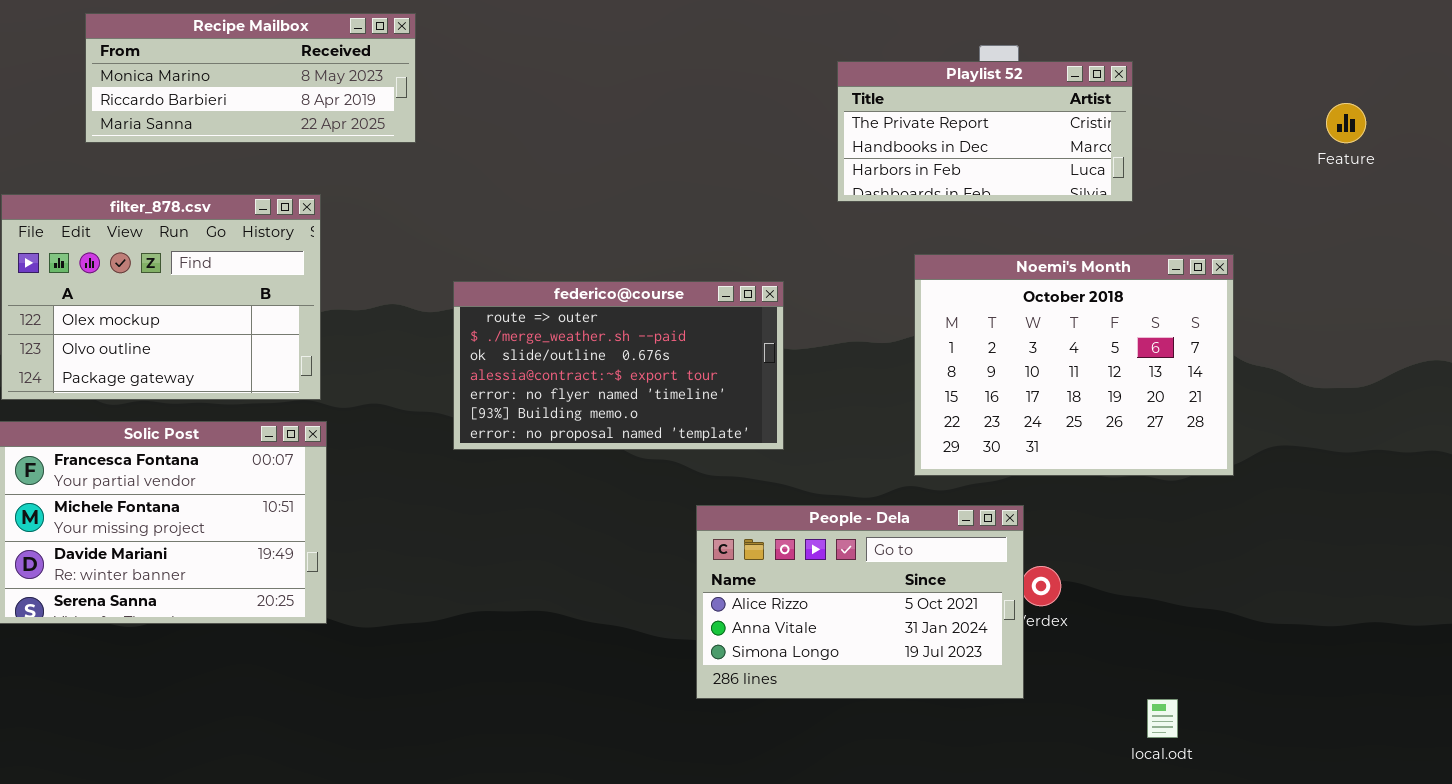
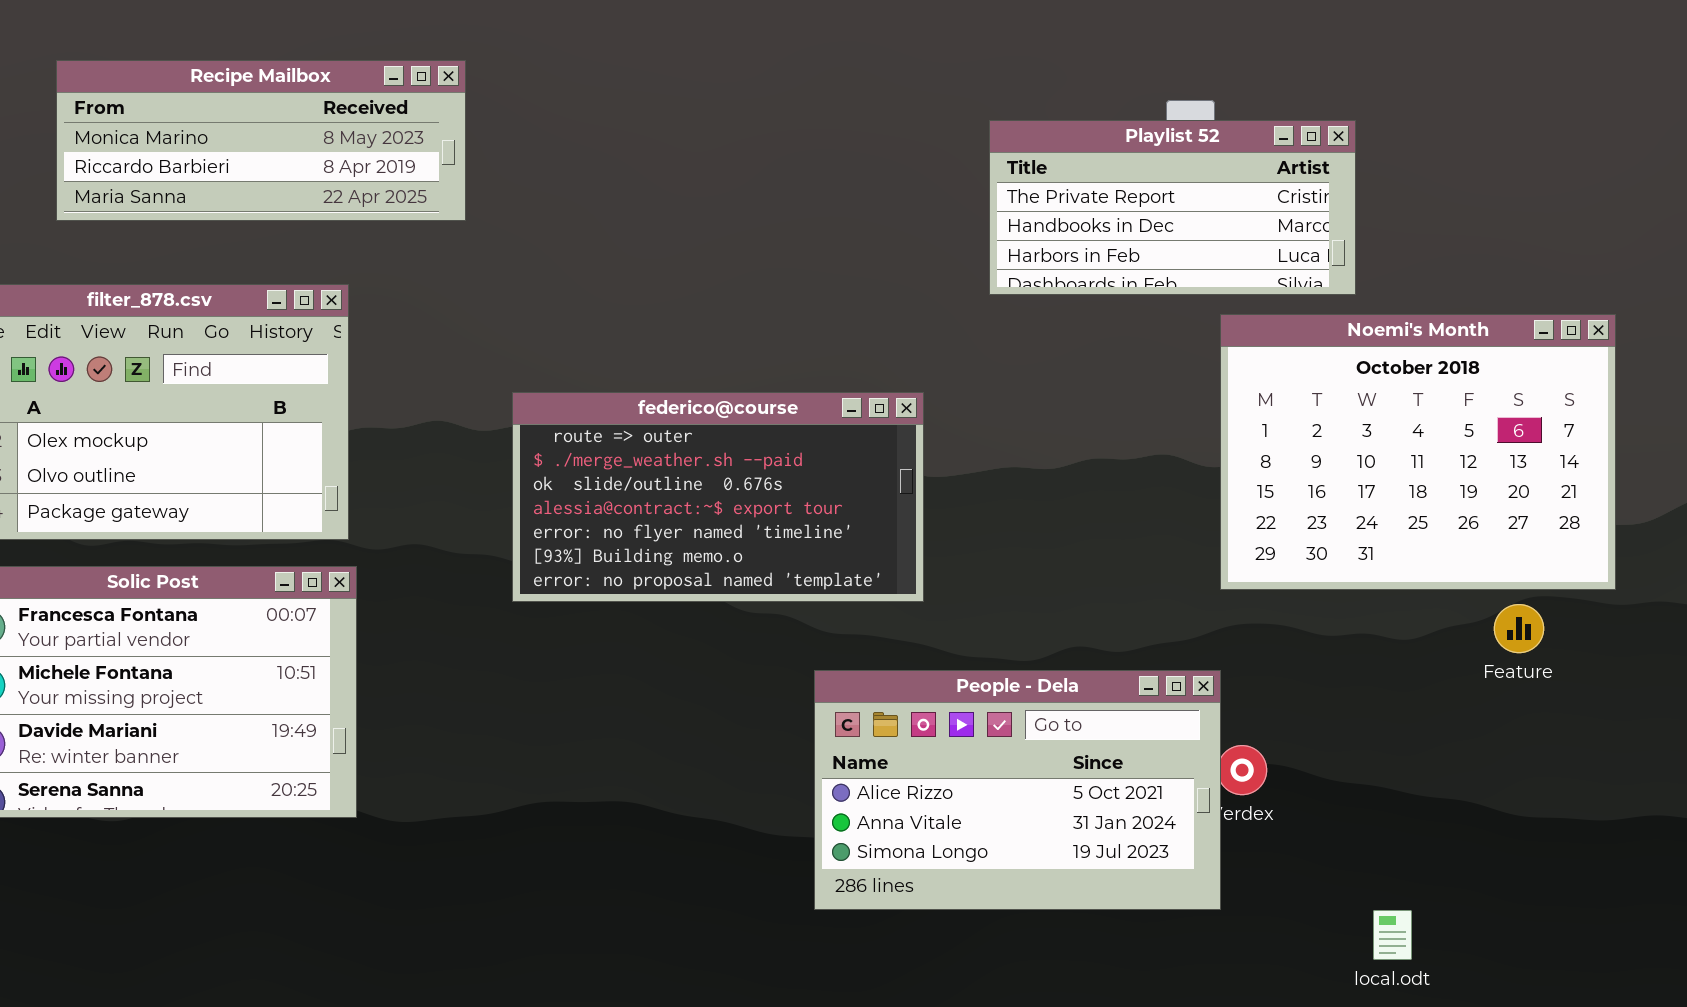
Feature: [1326,103,1366,143] -> [1494,604,1544,653], moved
Noemi's Month: [914,254,1234,476] -> [1220,314,1616,590], moved

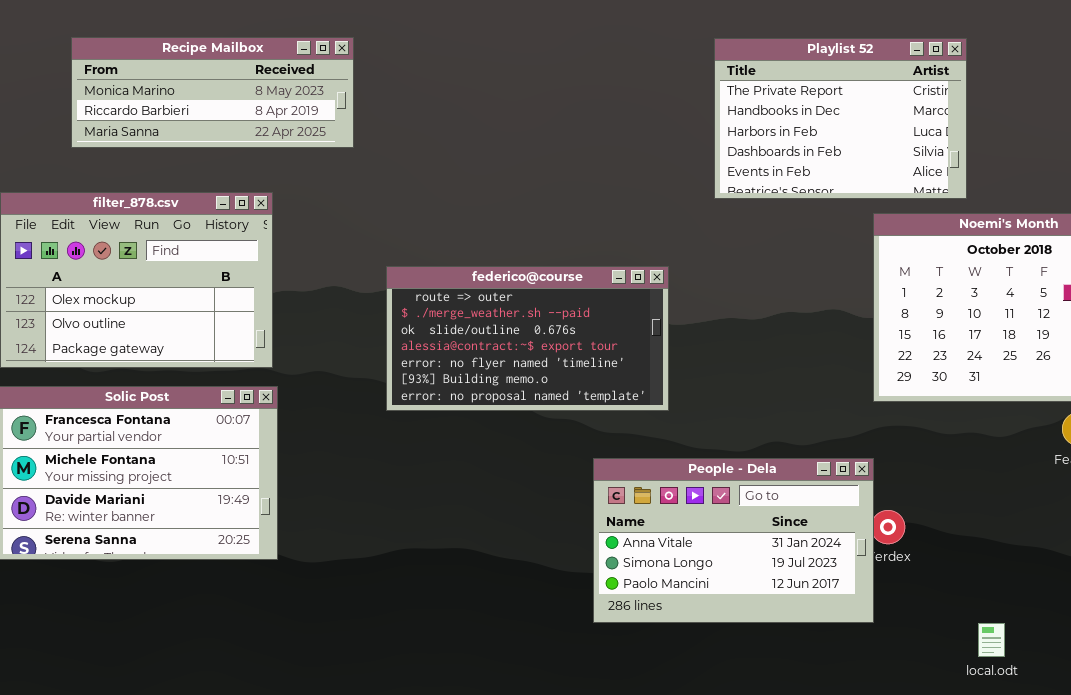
Playlist 52: [989,120,1356,295] -> [714,38,967,199], resized
People - Dela: [814,670,1221,910] -> [593,458,874,623], scrolled down 1 row

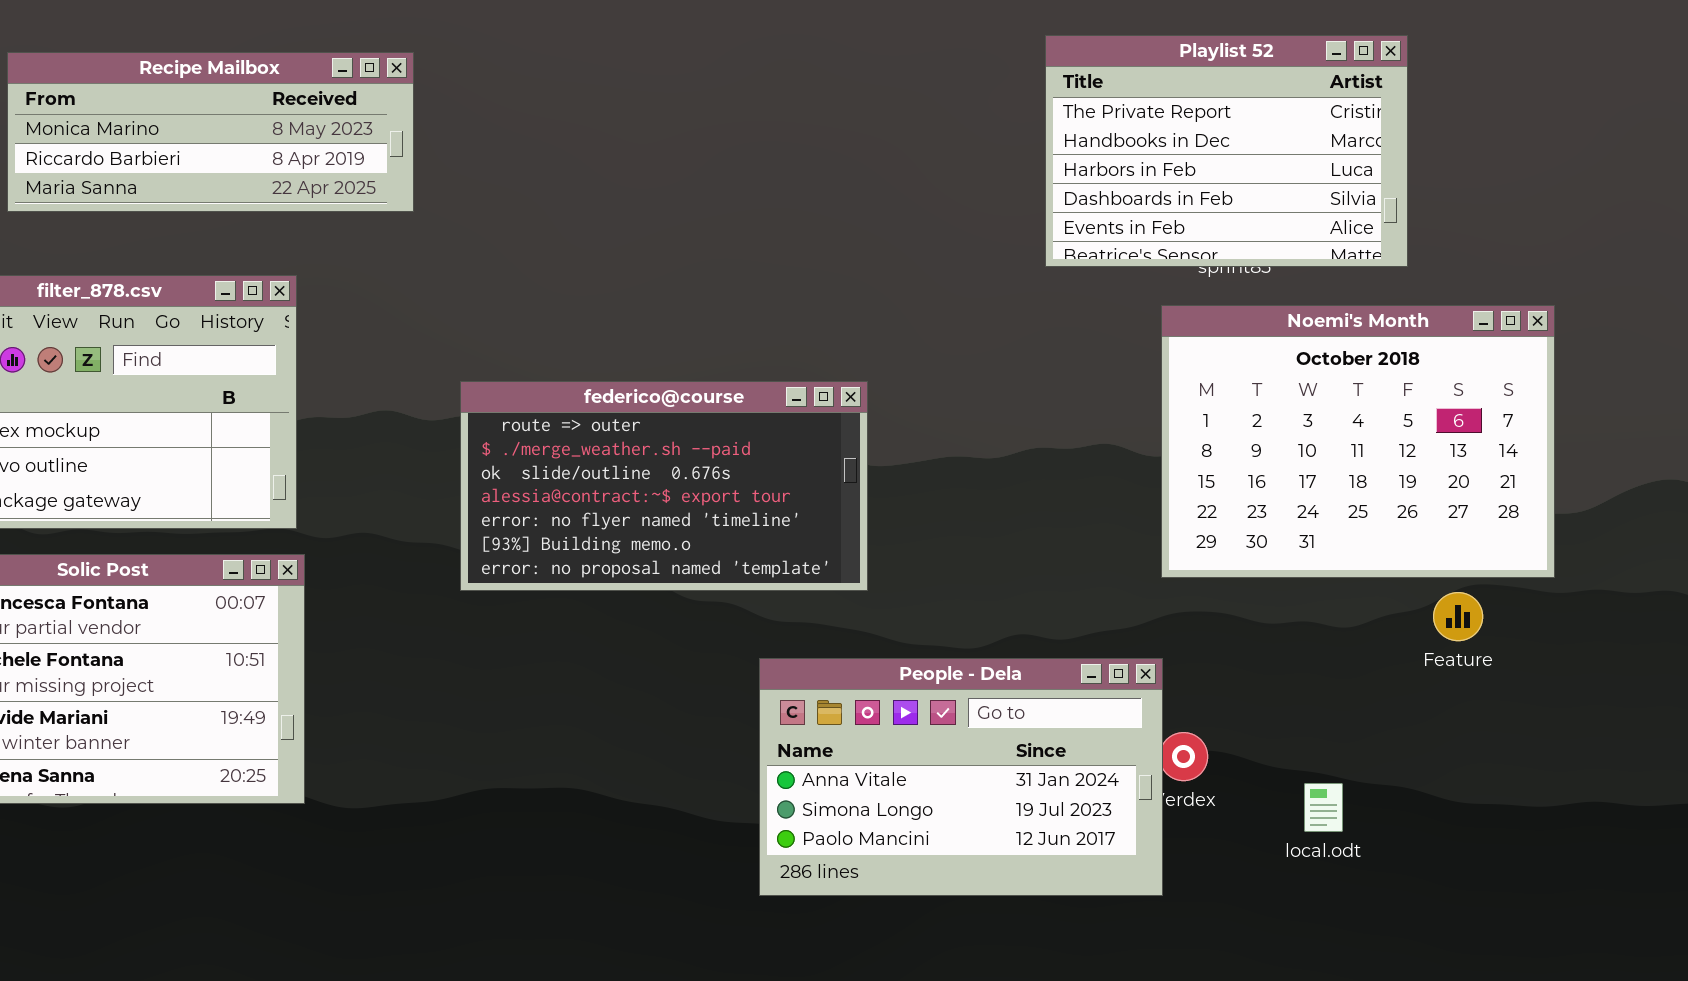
Playlist 52: [714,38,967,199] -> [1045,35,1408,267], moved
local.odt: [978,623,1005,657] -> [1304,783,1343,832], moved

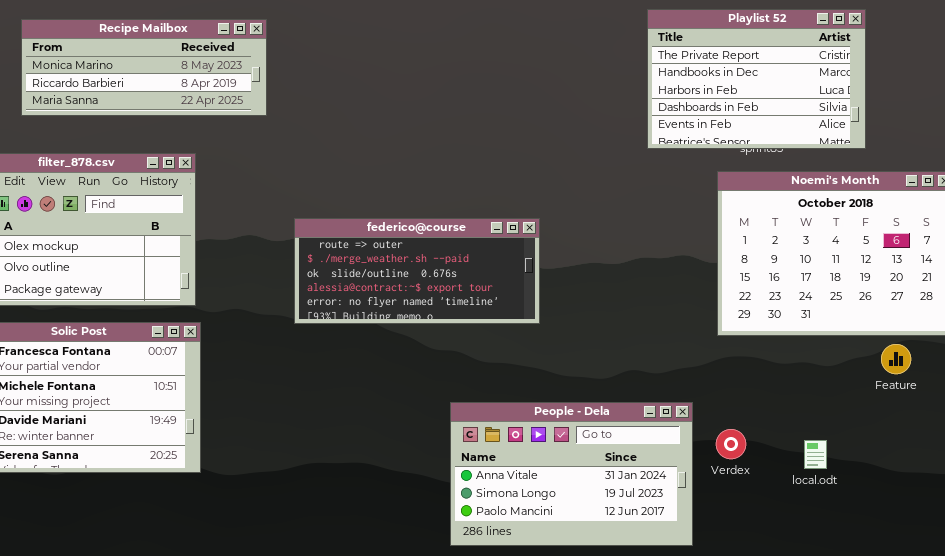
federico@course: [460,381,868,591] -> [294,218,540,324], resized
People - Dela: [759,658,1163,896] -> [450,402,693,546], moved
local.odt: [1304,783,1343,832] -> [804,440,827,469], moved

